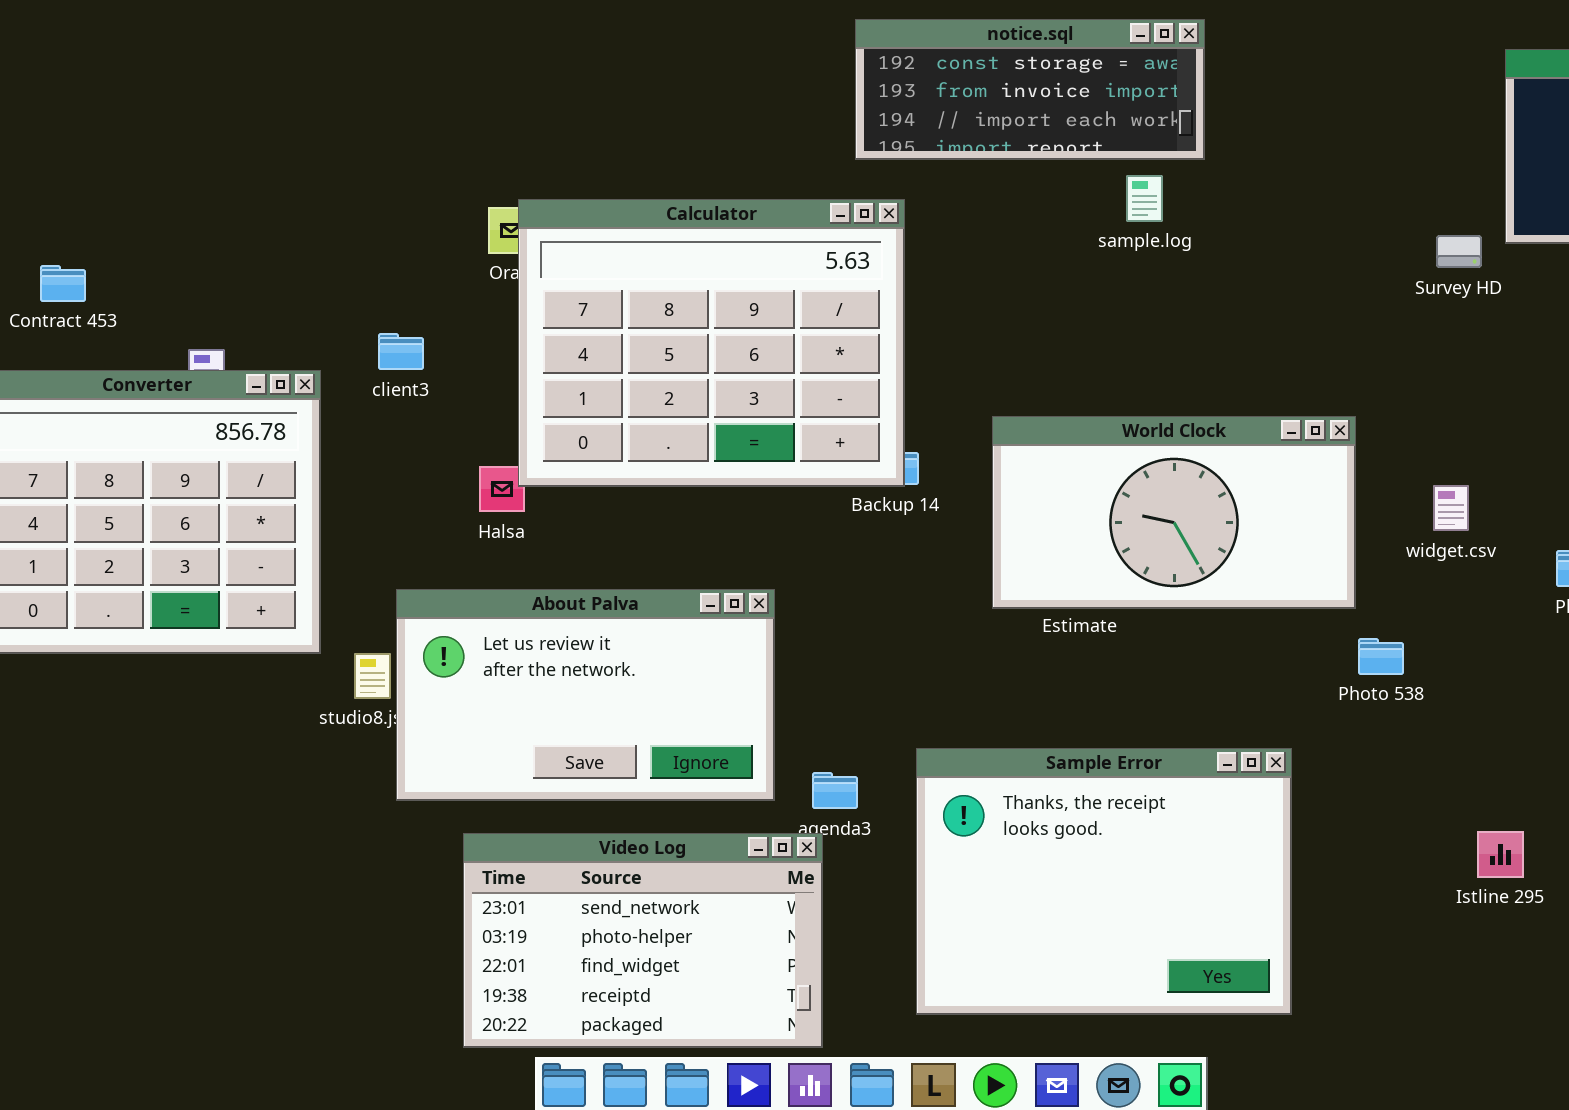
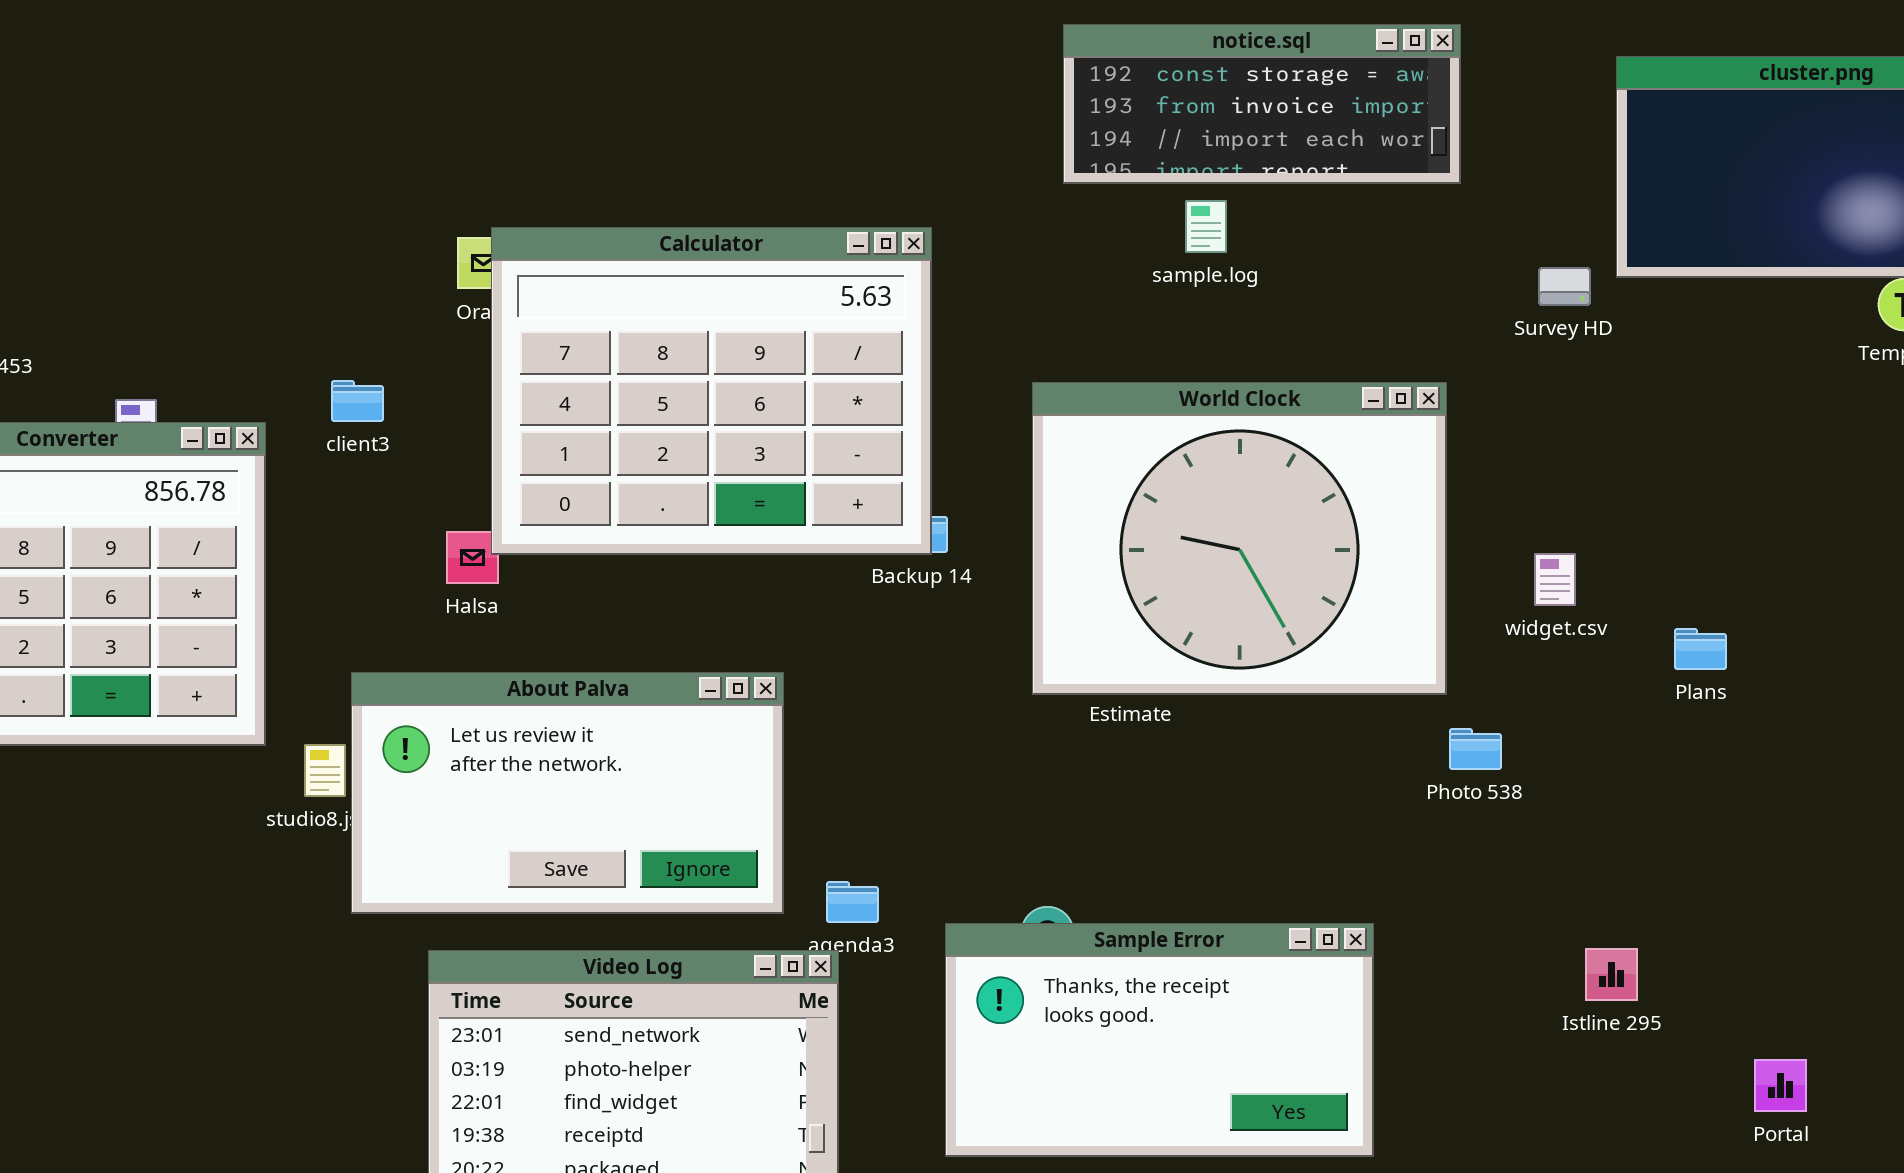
notice.sql: [855,19,1205,160] -> [1063,24,1461,184], moved
World Clock: [992,416,1356,609] -> [1032,382,1447,695], resized
Sample Error: [916,748,1292,1015] -> [945,923,1374,1157], resized

